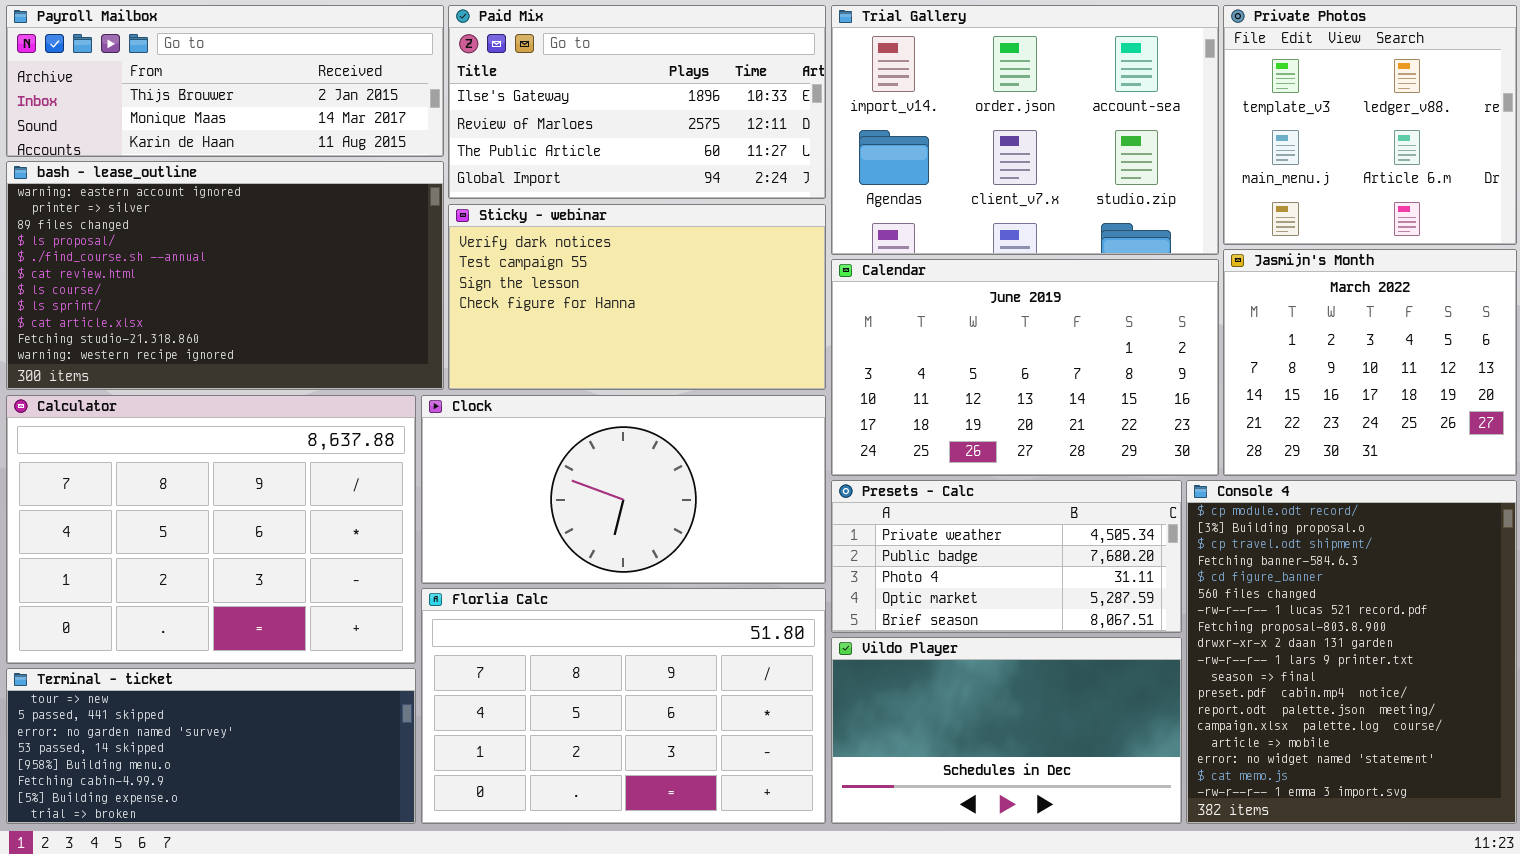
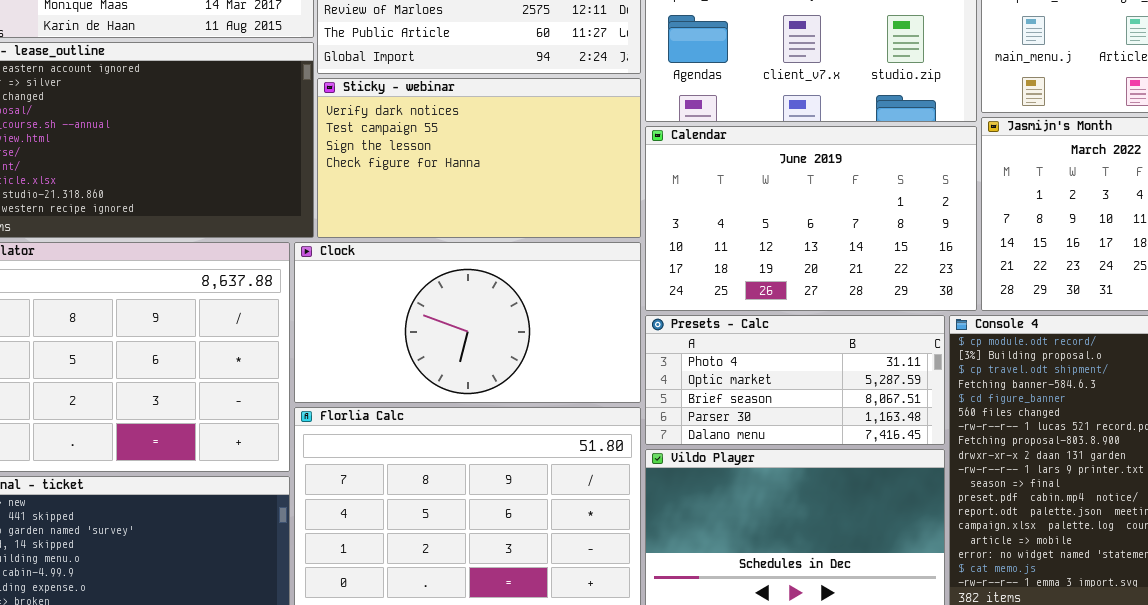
Presets - Calc: [831,480,1182,633] -> [645,315,945,445], scrolled down 2 rows

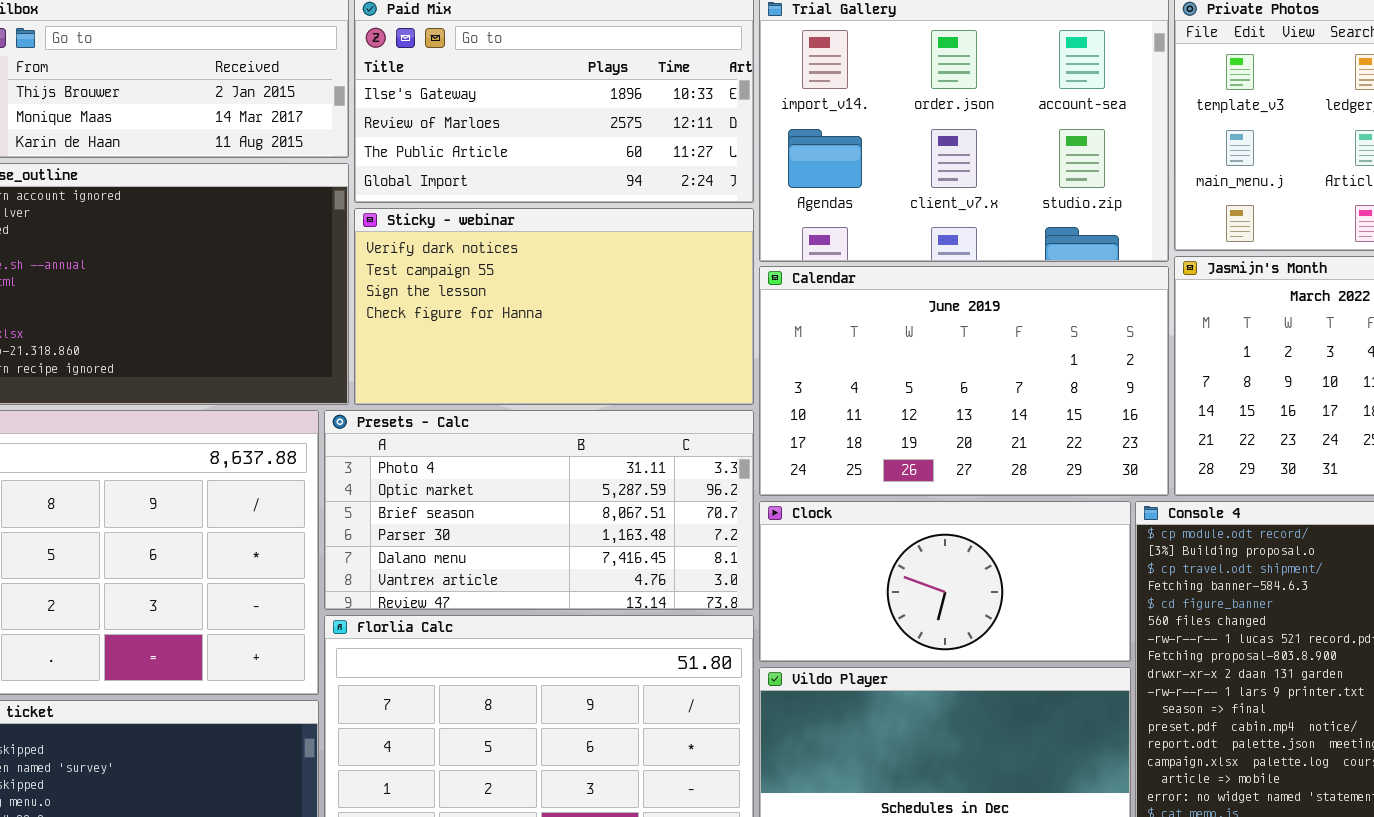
Clock: [294,242,641,403] -> [759,501,1131,662], moved, resized
Presets - Calc: [645,315,945,445] -> [324,410,754,610], moved, resized

